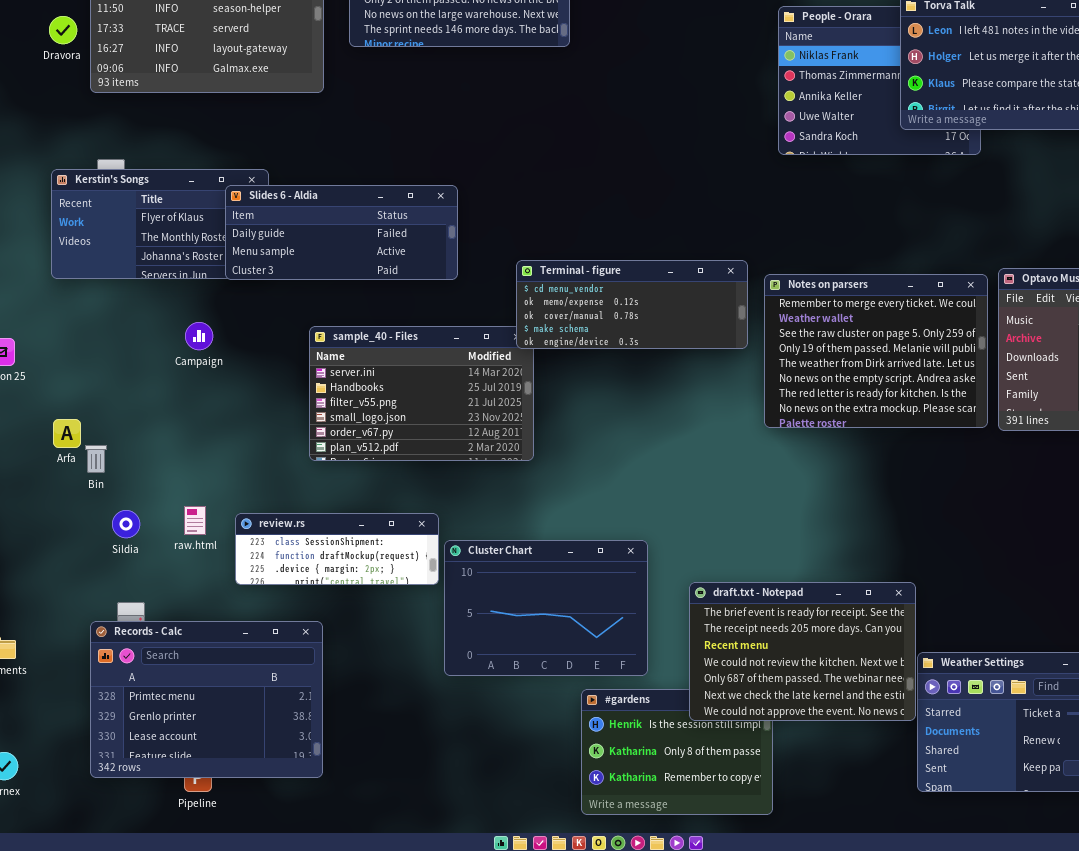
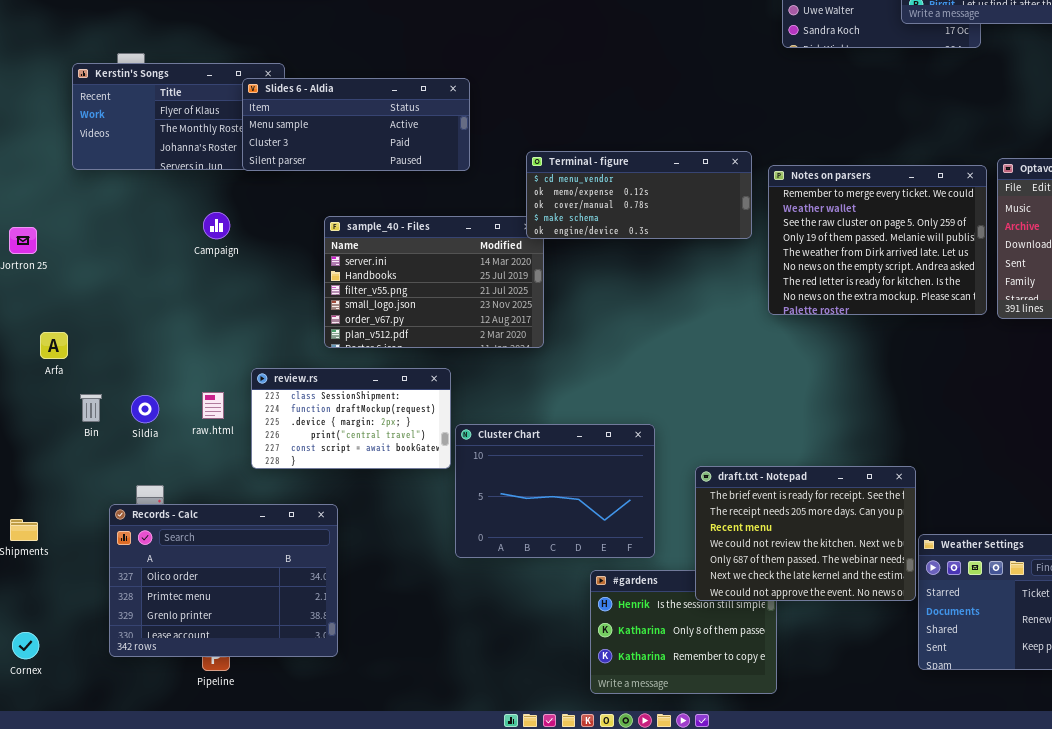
Slides 6 - Aldia: [225,185,458,280] -> [242,78,470,171], scrolled down 1 row
Arfa: [53,419,81,448] -> [40,332,68,359], moved
Bin: [85,445,107,473] -> [80,394,102,422], moved
review.rs: [235,513,439,585] -> [251,368,451,469], resized
Records - Calc: [90,621,323,778] -> [109,504,338,657], scrolled up 1 row

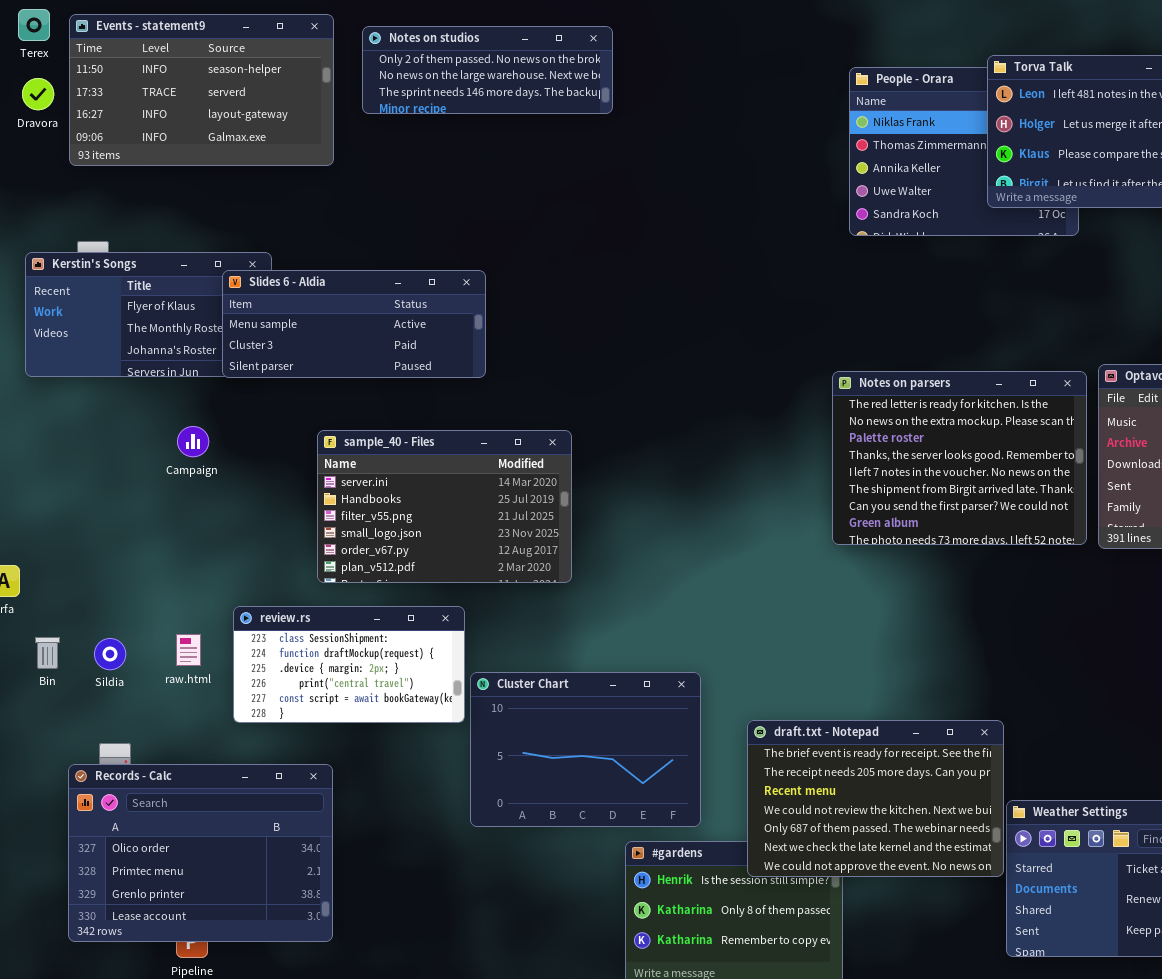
Terminal - figure: [526,151,752,239] -> none, closed
Notes on parsers: [768,165,987,315] -> [832,371,1087,545], scrolled down 6 rows

